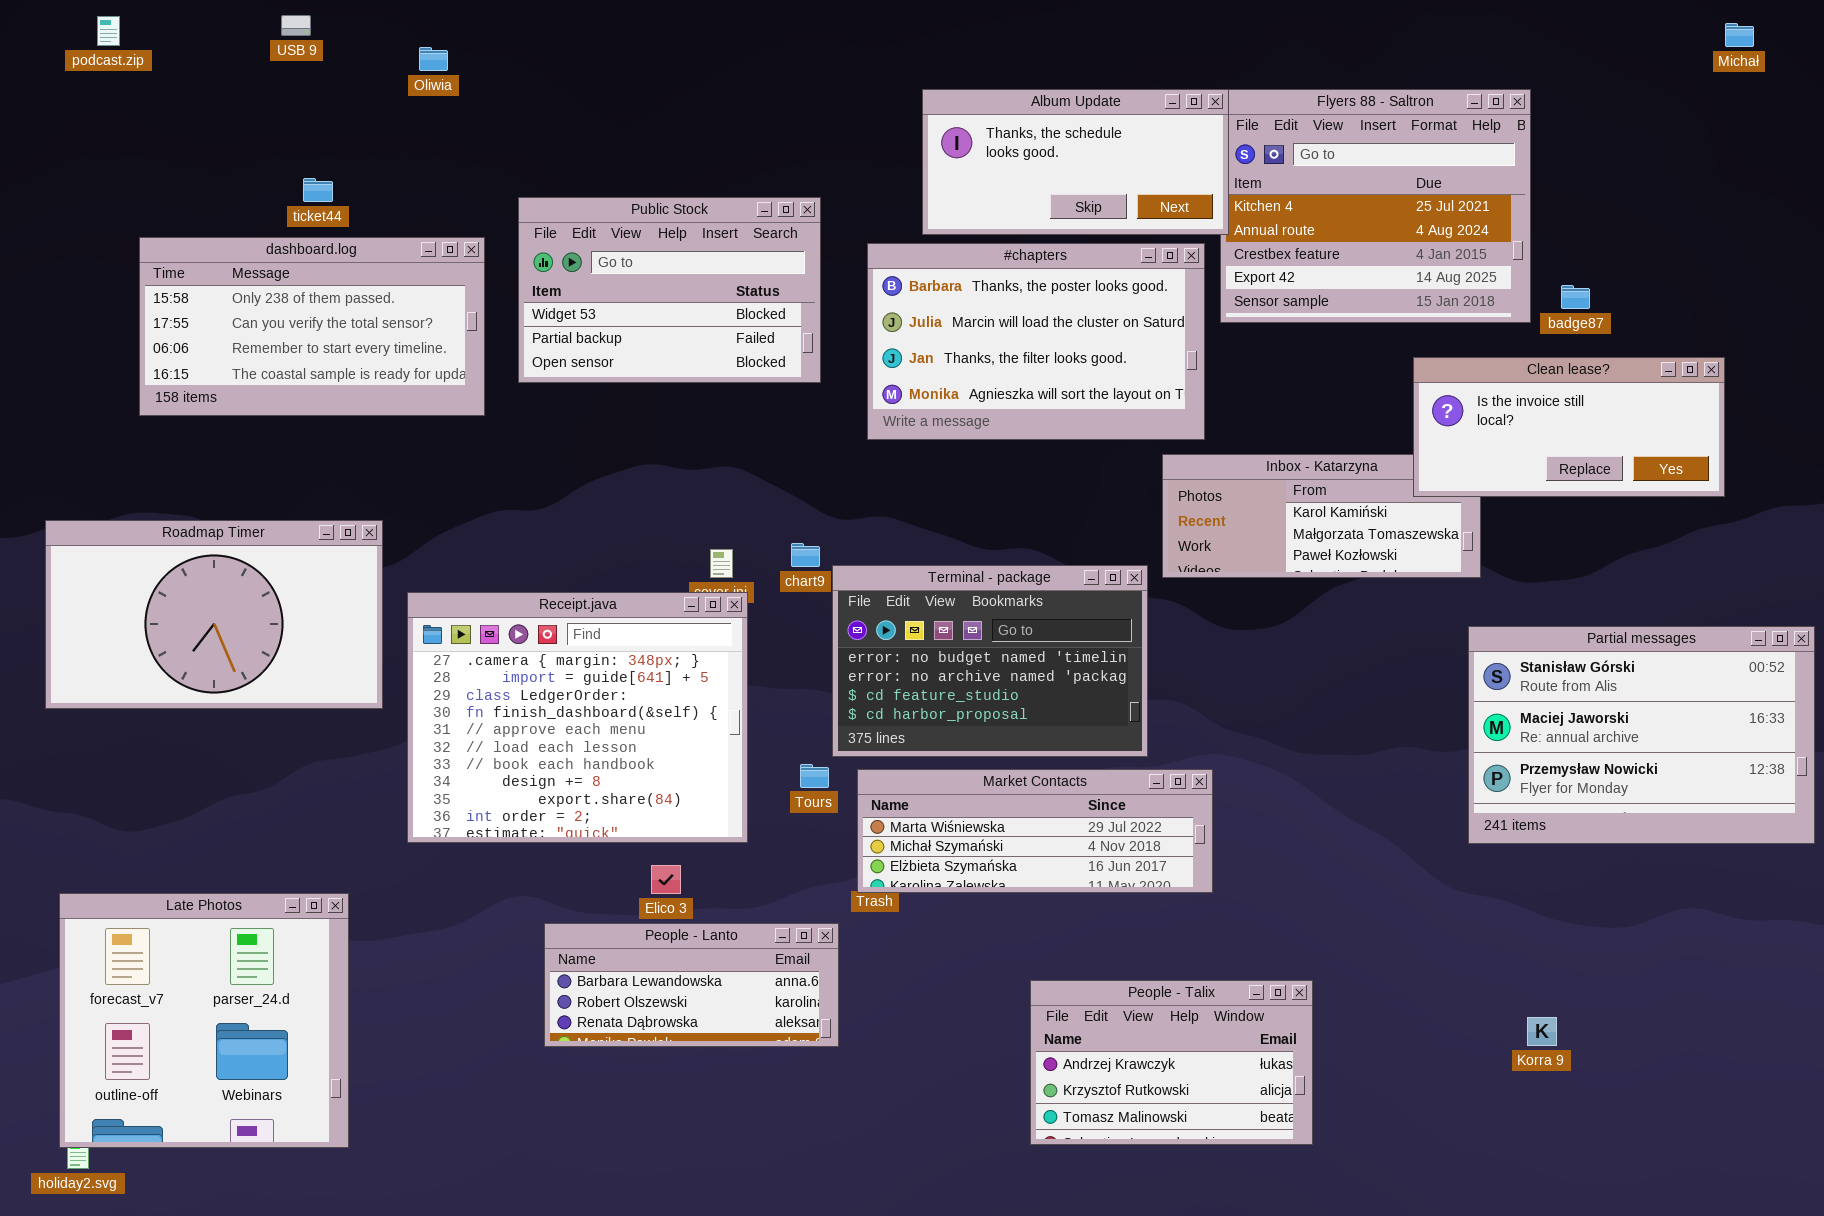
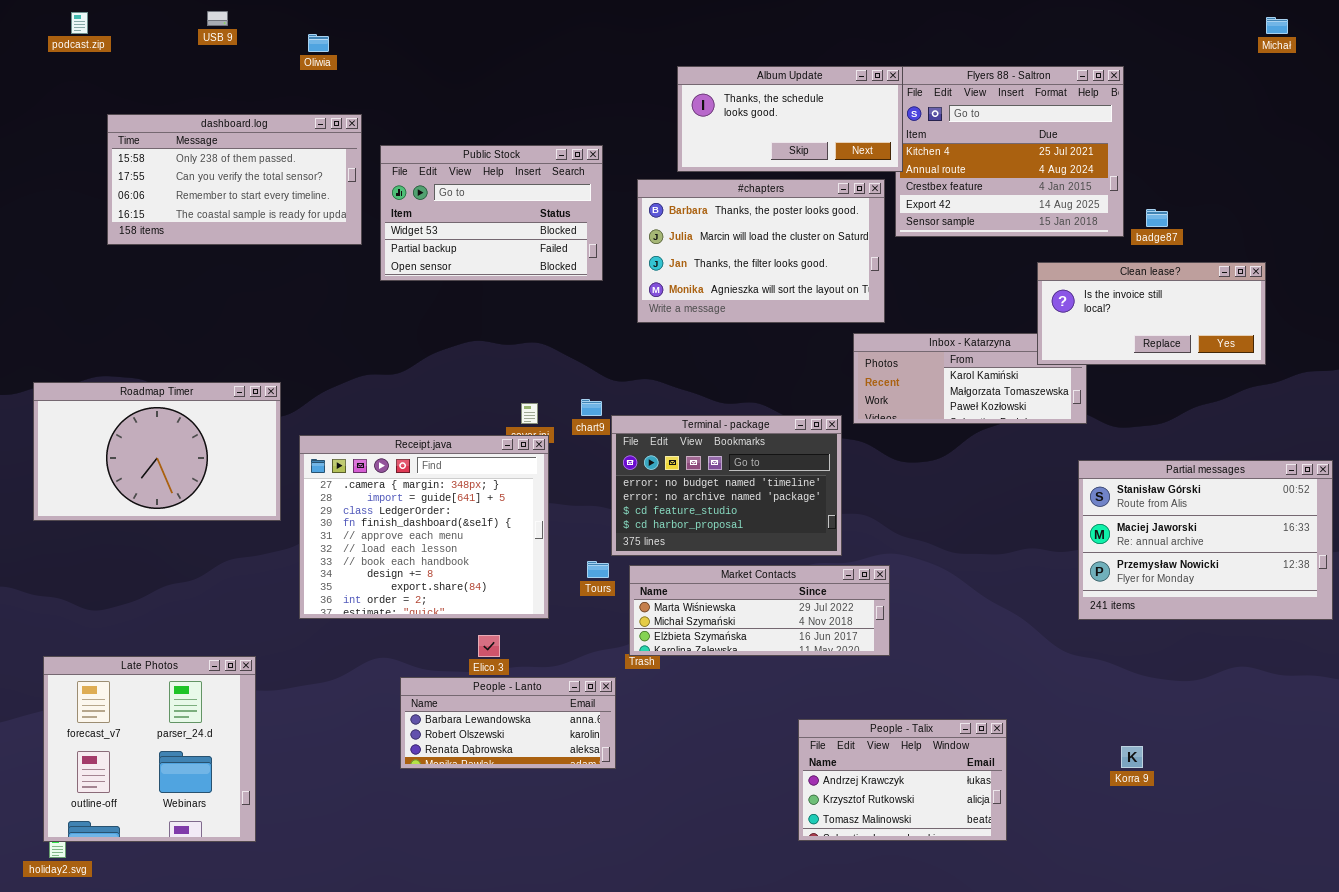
dashboard.log: [139,237,485,416] -> [107,114,362,245], moved
People - Talix: [1030,980,1313,1145] -> [798,719,1007,841], moved

